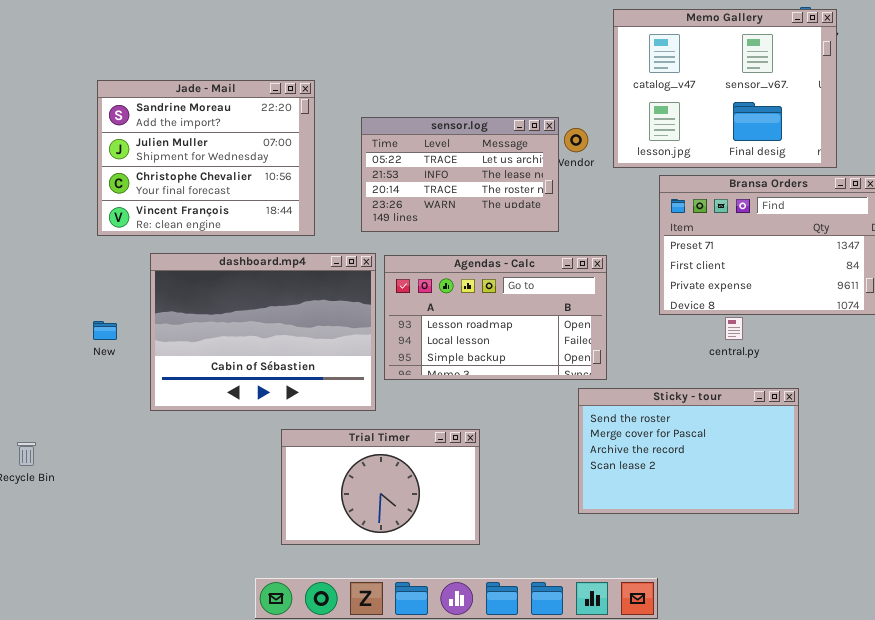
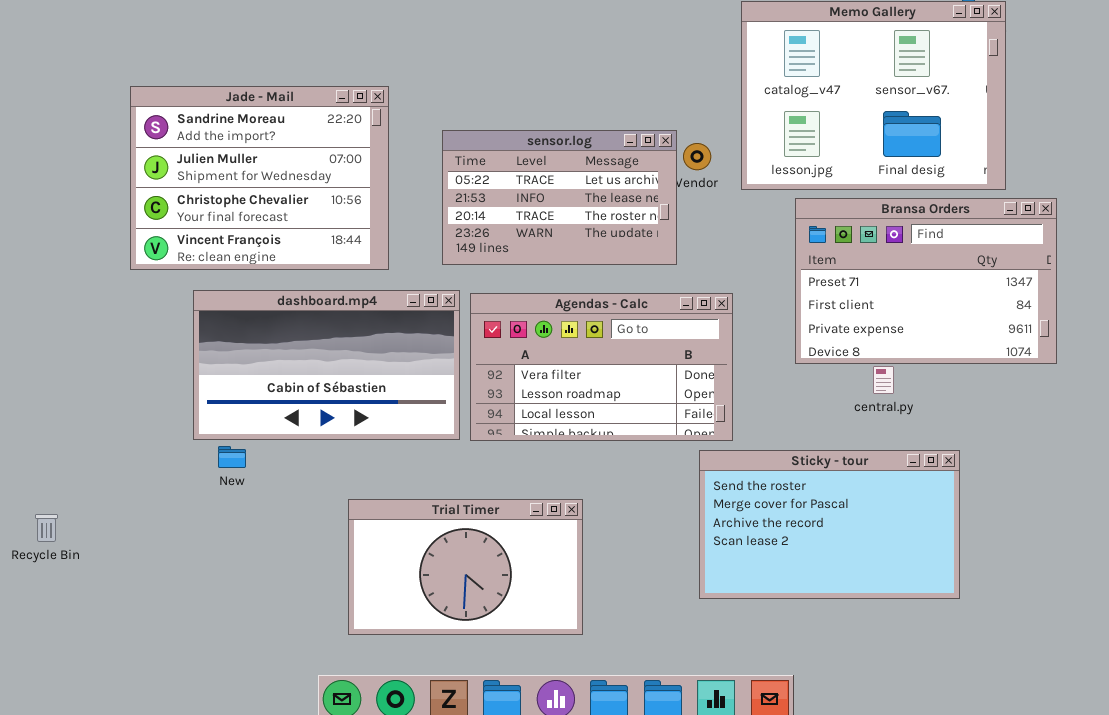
dashboard.mp4: [150,253,376,411] -> [193,290,460,440], resized
Agendas - Calc: [384,255,607,380] -> [470,293,733,441], scrolled up 1 row
New: [93,321,117,340] -> [218,446,246,468], moved

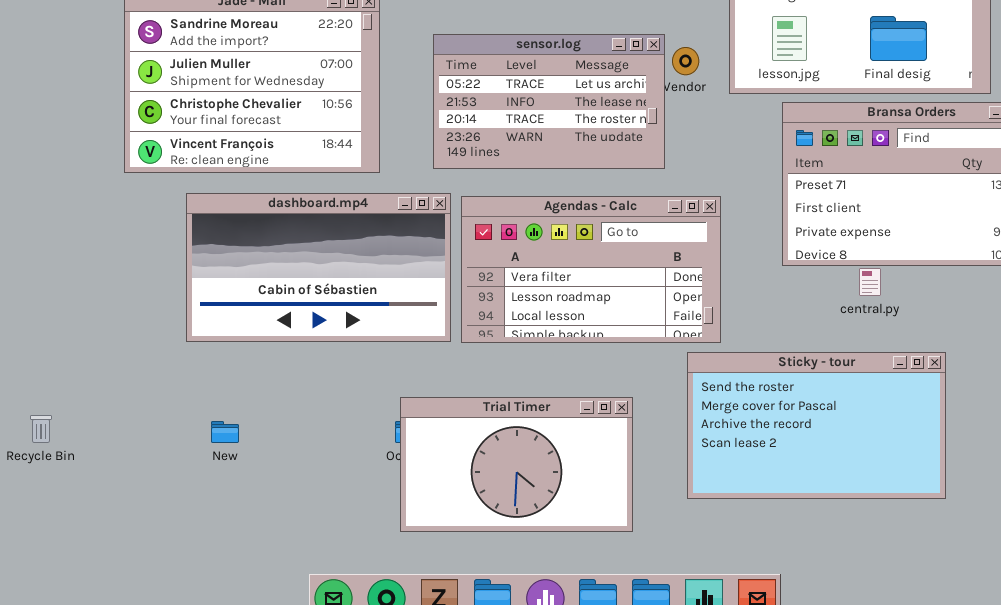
New: [218,446,246,468] -> [211,421,239,443], moved
Trial Timer: [348,499,583,635] -> [400,397,633,532], moved

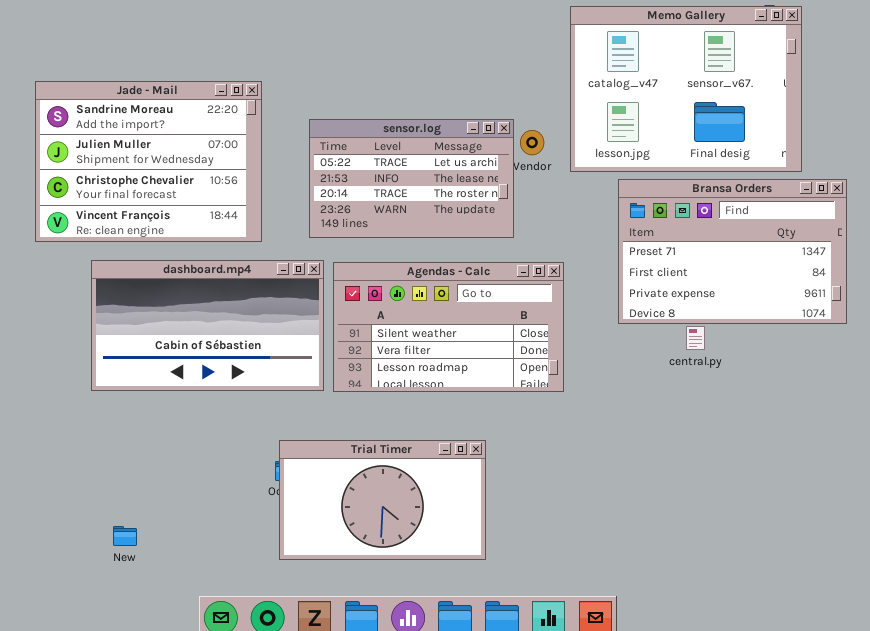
Agendas - Calc: [461,196,721,343] -> [333,262,564,392], scrolled up 1 row
Sticky - tour: [687,352,946,499] -> none, closed
New: [211,421,239,443] -> [113,526,137,546], moved

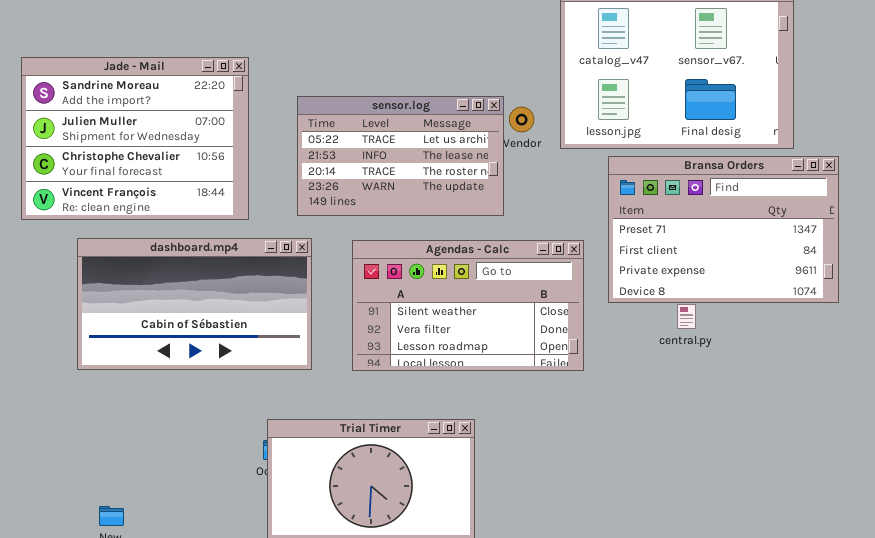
Agendas - Calc: [333,262,564,392] -> [352,240,584,371], moved

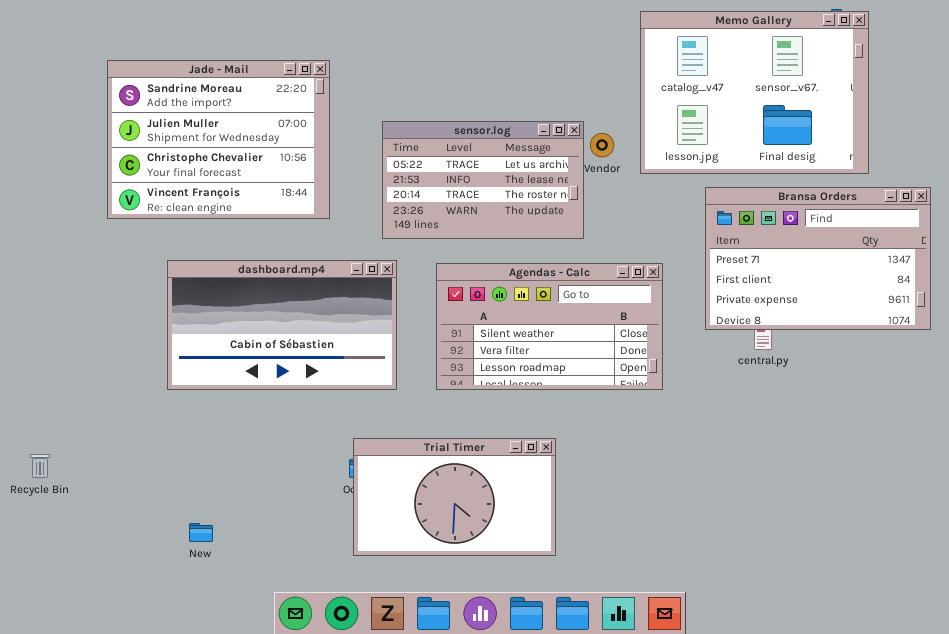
Jade - Mail: [21,57,249,220] -> [107,60,330,219], moved
Bransa Orders: [608,156,839,303] -> [705,187,931,330], moved

